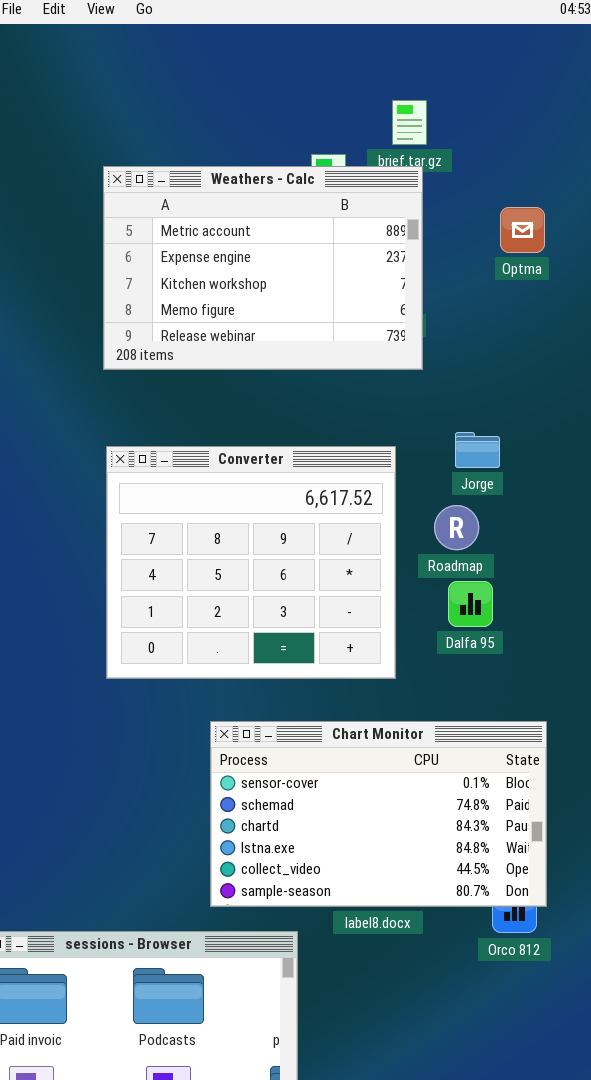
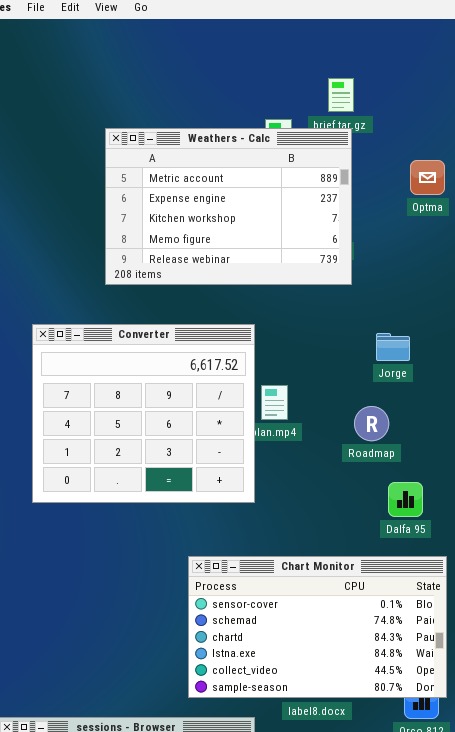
Converter: [106,446,396,679] -> [32,324,255,503], moved
Roadmap: [434,505,479,550] -> [354,406,389,441], moved
Dalfa 95: [448,581,493,627] -> [388,482,423,517], moved

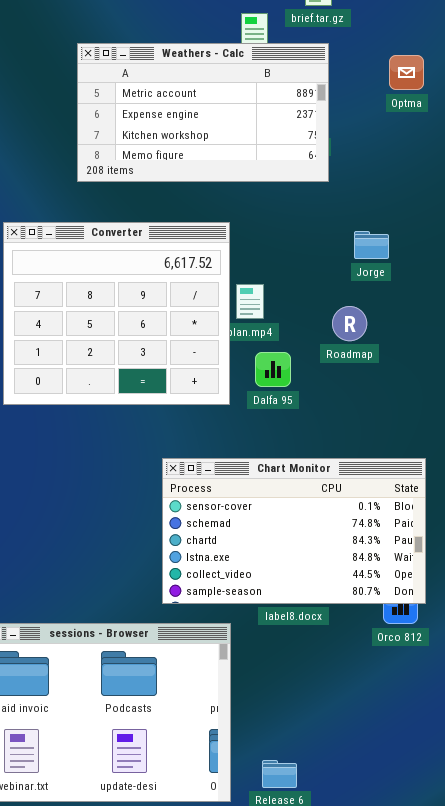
Weathers - Calc: [105,128,352,285] -> [77,43,329,182], resized
Dalfa 95: [388,482,423,517] -> [255,352,291,387], moved

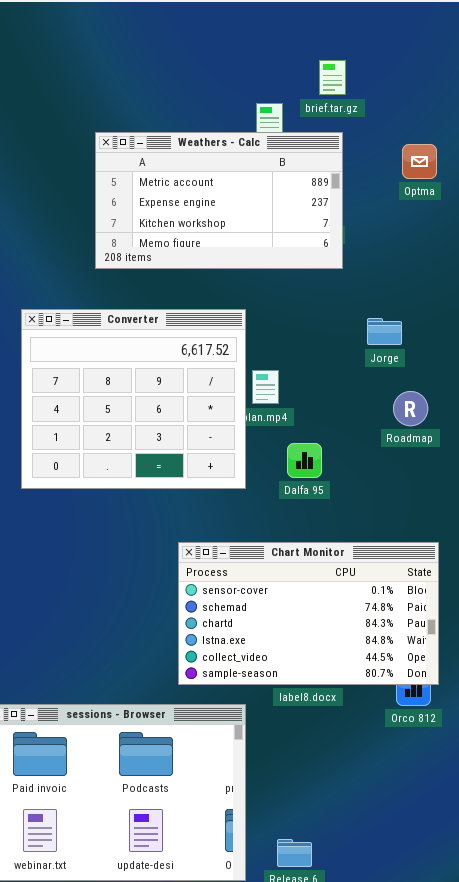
Roadmap: [332,306,367,341] -> [393,391,428,426], moved
Dalfa 95: [255,352,291,387] -> [287,443,322,478], moved

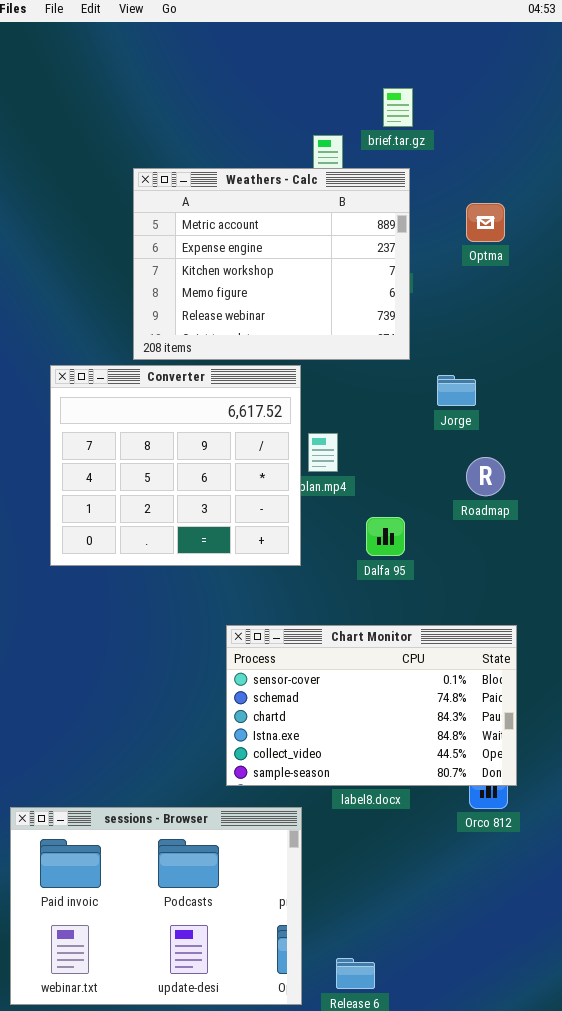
Weathers - Calc: [95,132,343,269] -> [133,168,410,360], resized
Optma: [402,144,437,179] -> [466,203,505,242], moved
Dalfa 95: [287,443,322,478] -> [366,517,405,556], moved

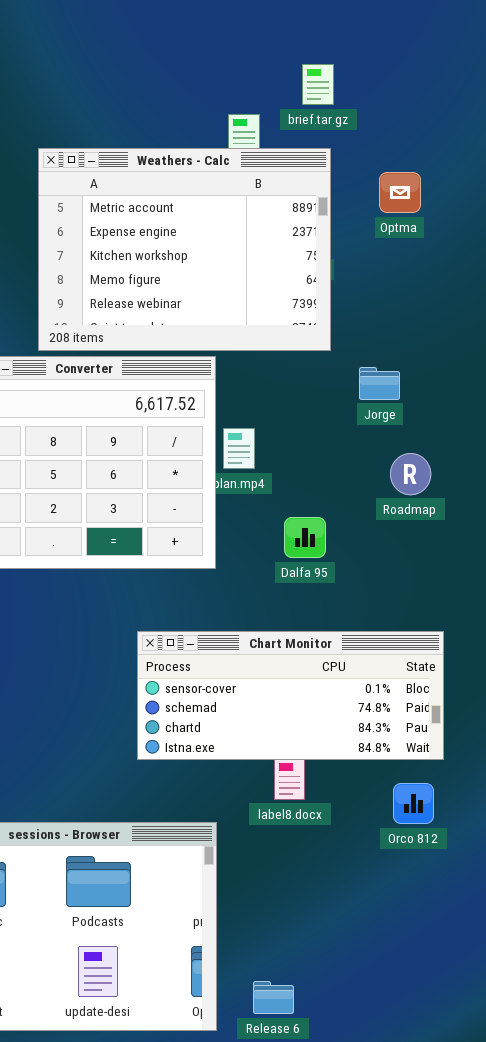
Optma: [466,203,505,242] -> [379,172,421,213], moved
Chart Monitor: [226,625,517,786] -> [137,631,444,760], resized

